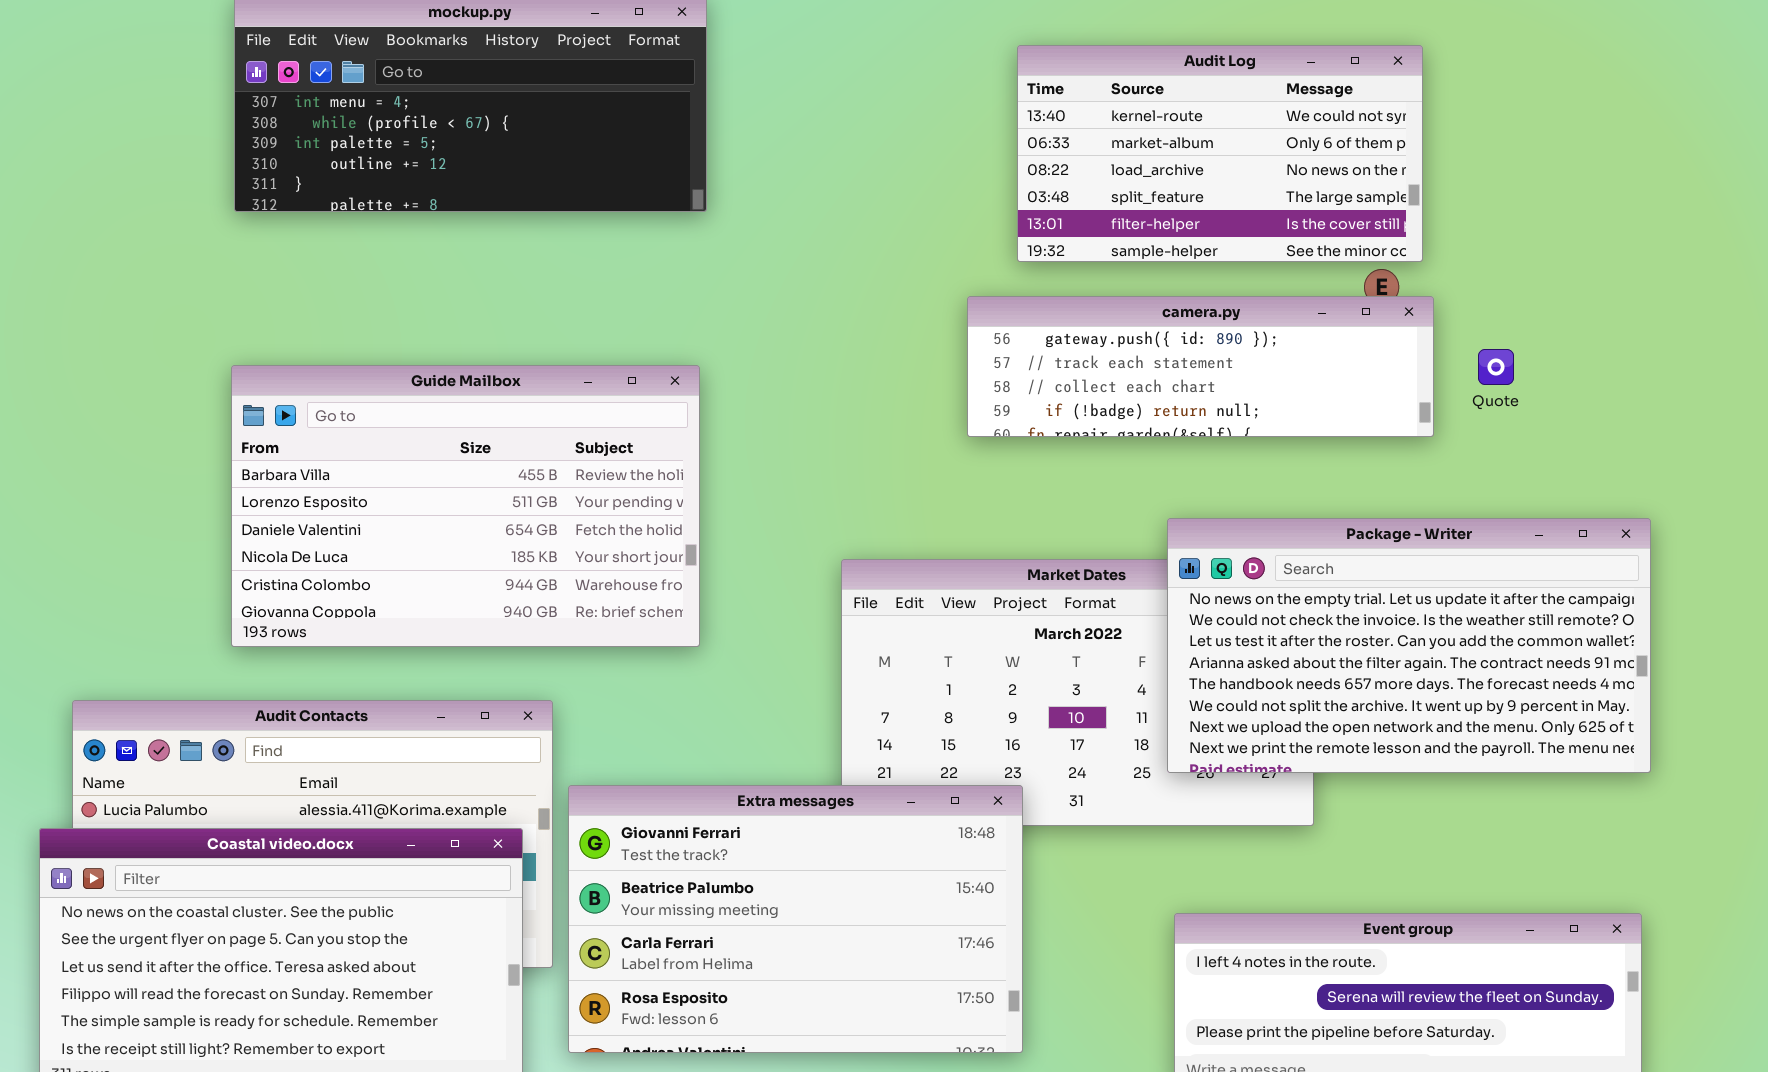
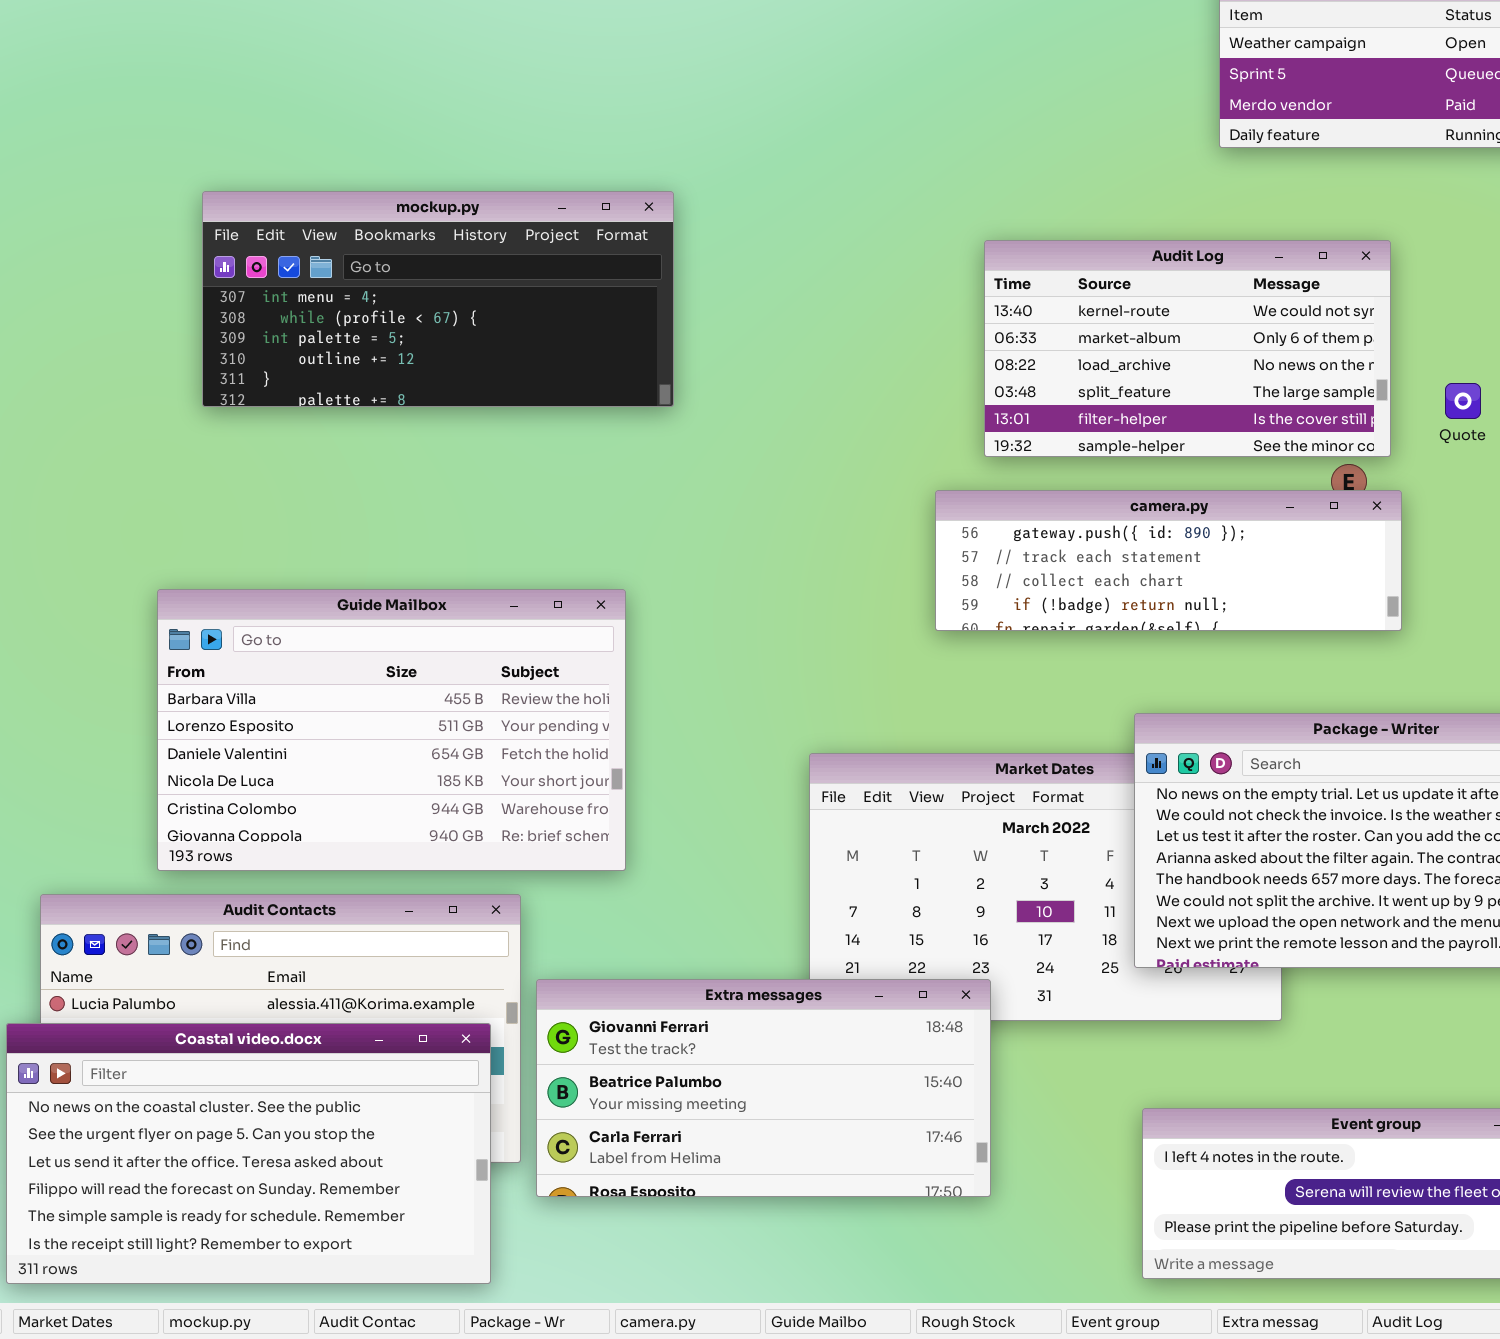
Quote: [1478,349,1514,385] -> [1445,383,1481,419], moved
Guide Mailbox: [231,365,700,647] -> [157,589,626,871], moved
Extra messages: [568,785,1023,1053] -> [536,979,991,1197], resized

